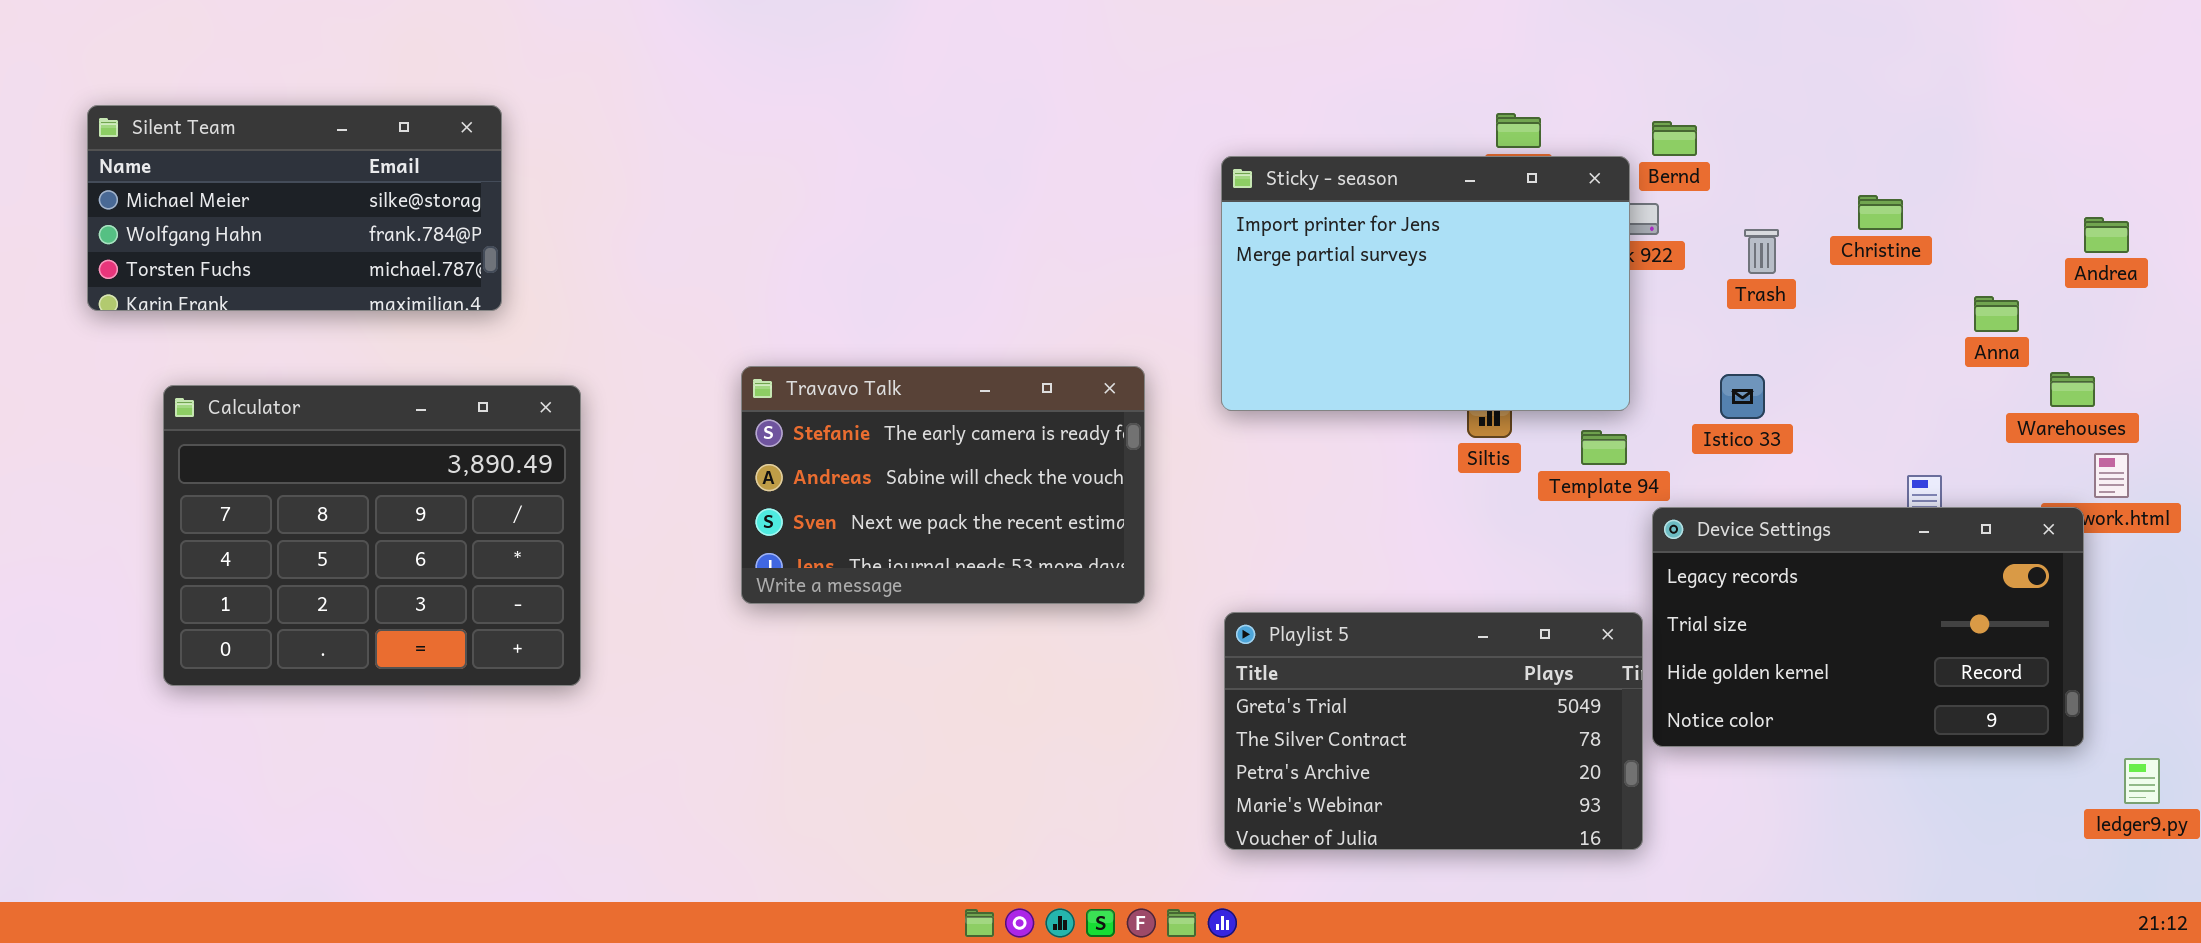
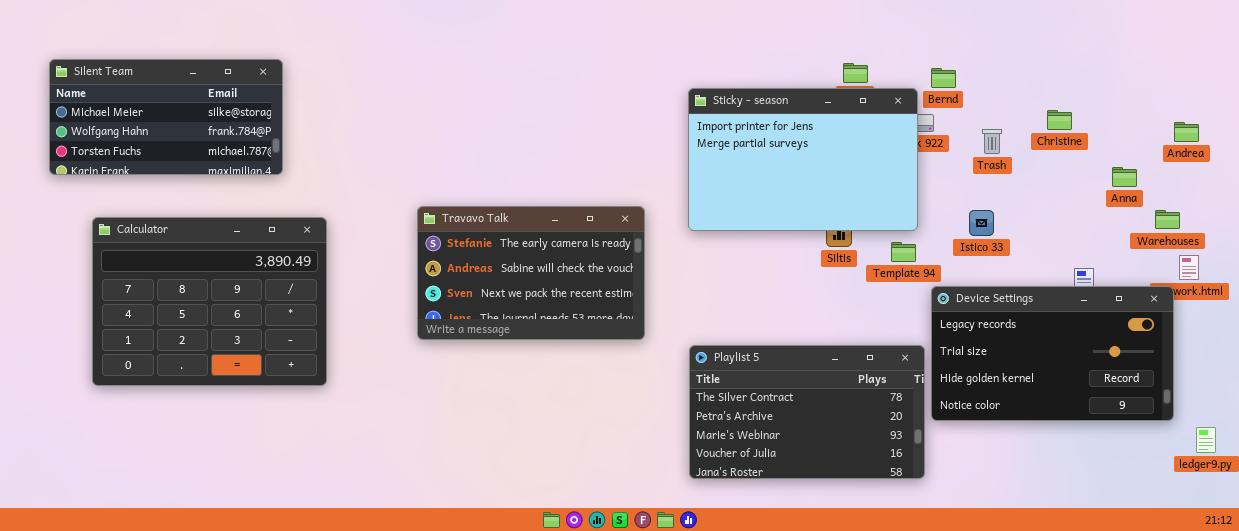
Playlist 5: [1224,612,1643,850] -> [689,345,925,479], scrolled down 1 row

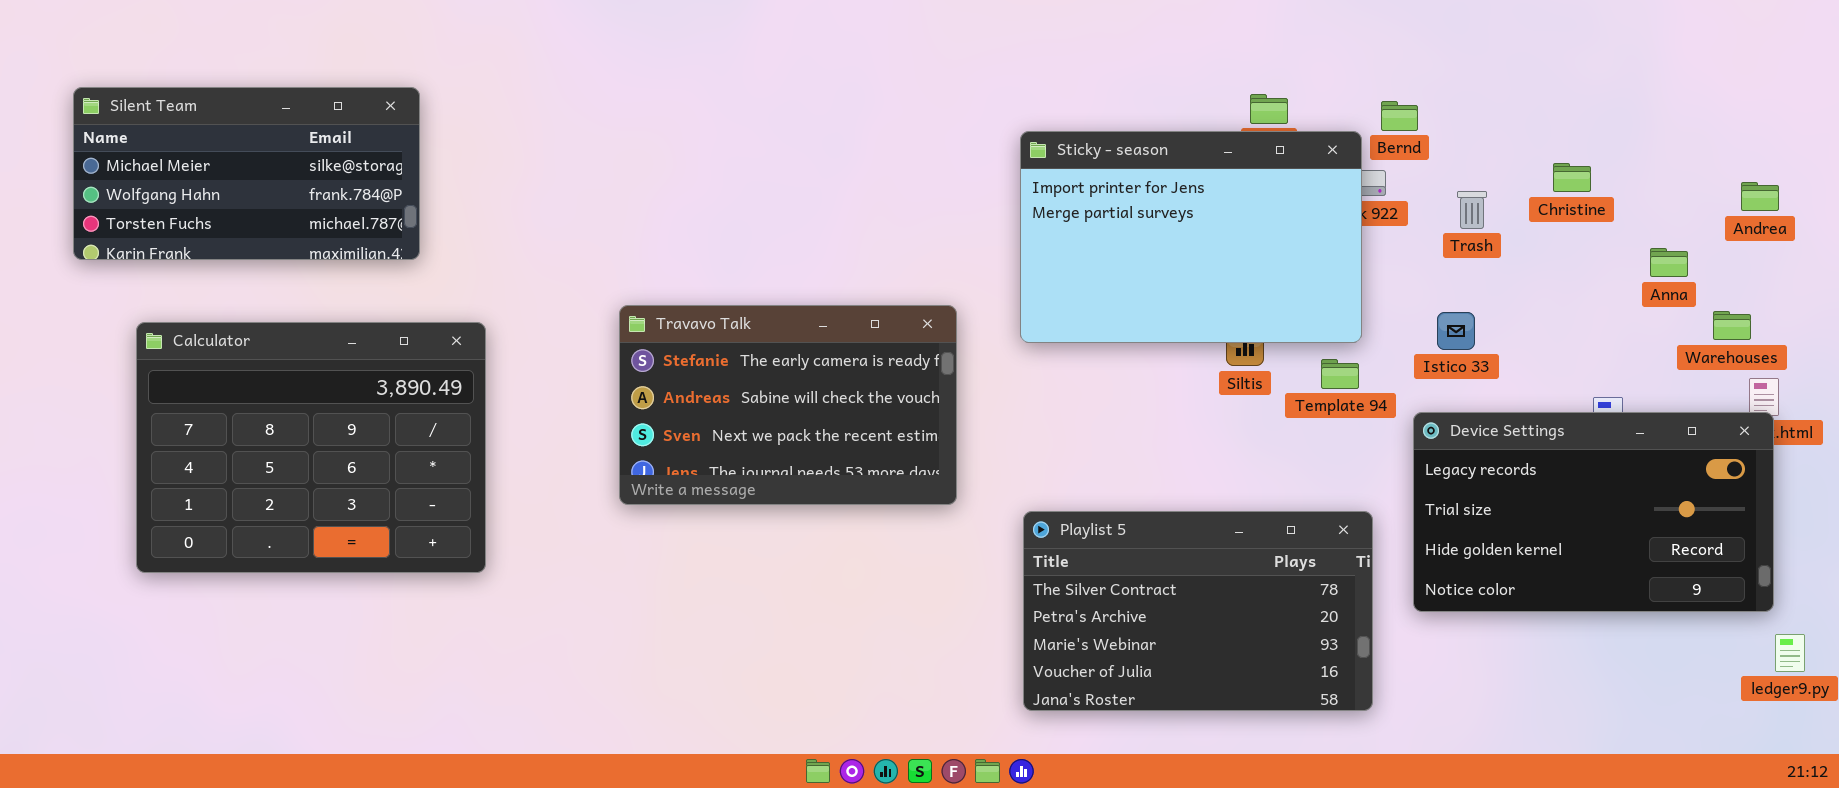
Device Settings: [931,286,1174,421] -> [1413,412,1774,612], moved

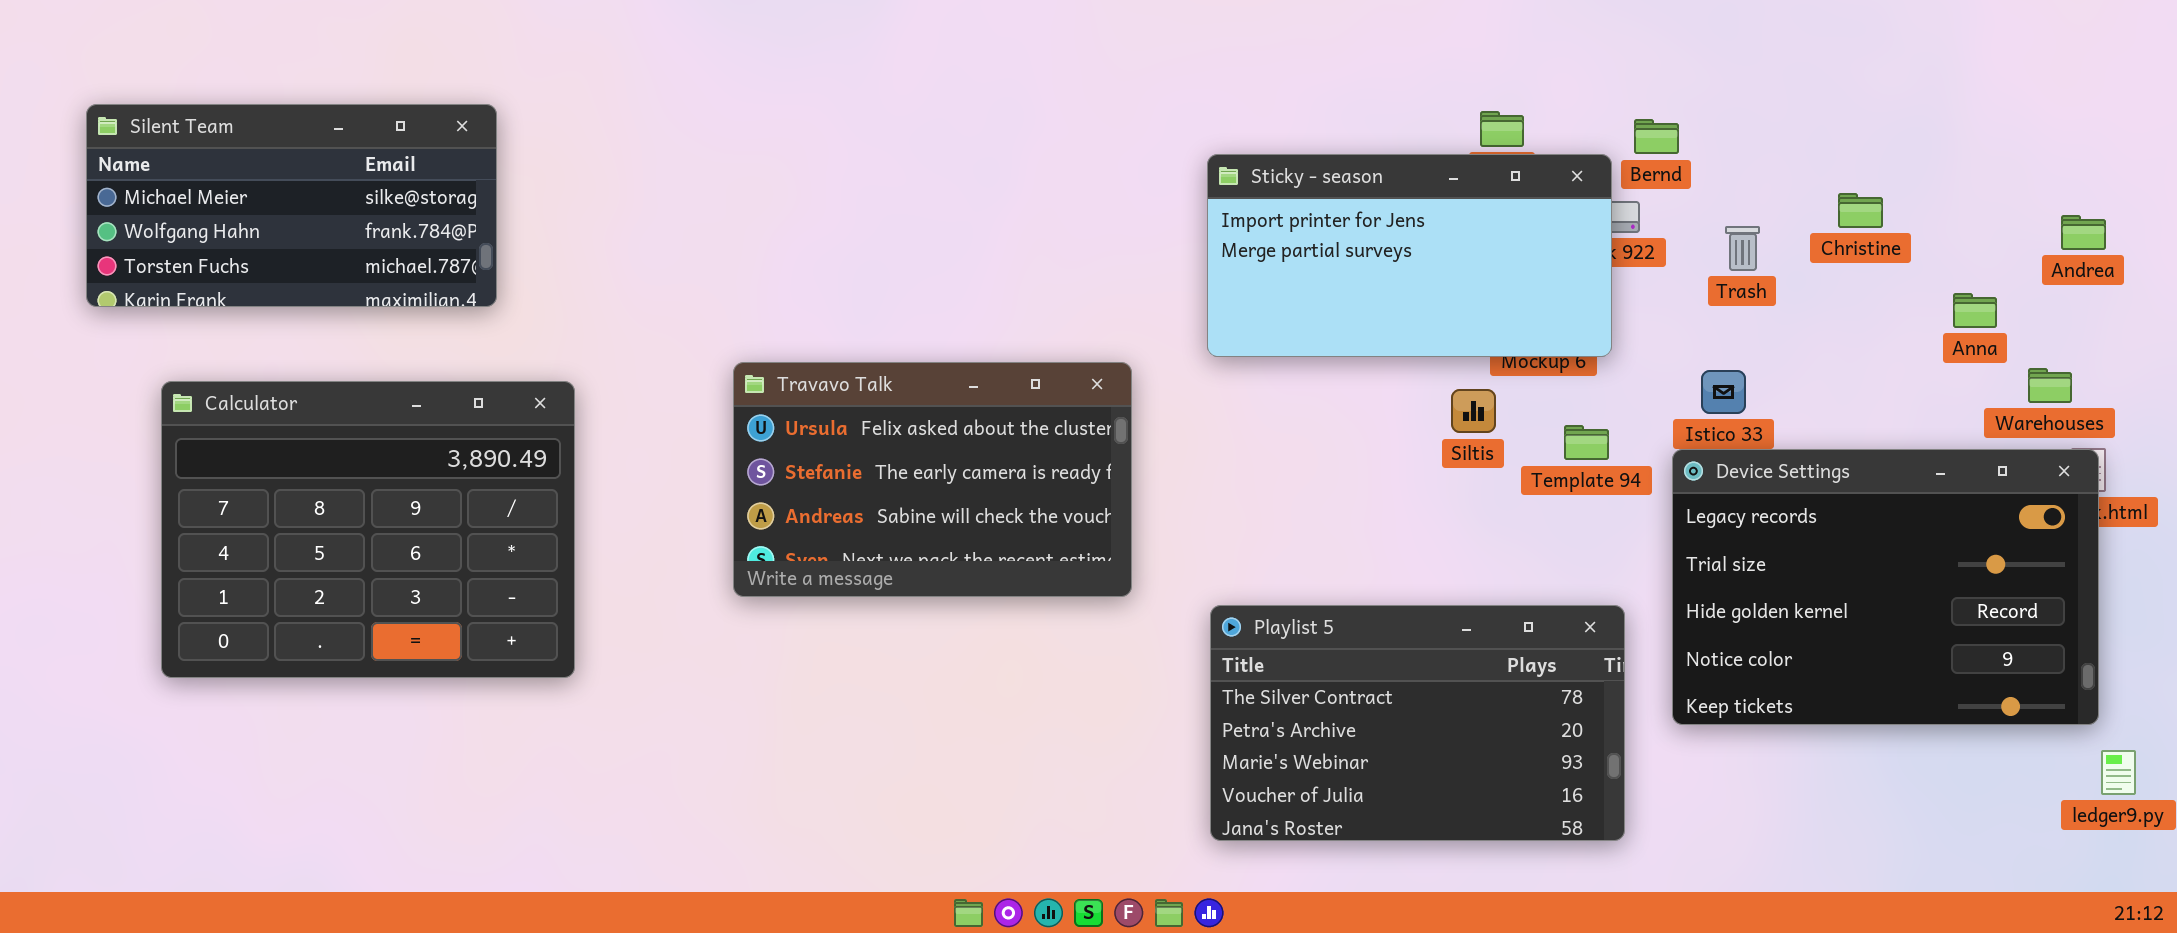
Sticky - season: [1020,131,1362,343] -> [1207,154,1612,357], resized
Travavo Talk: [619,305,957,505] -> [733,362,1132,597], scrolled up 1 row
Device Settings: [1413,412,1774,612] -> [1672,449,2099,725], resized

